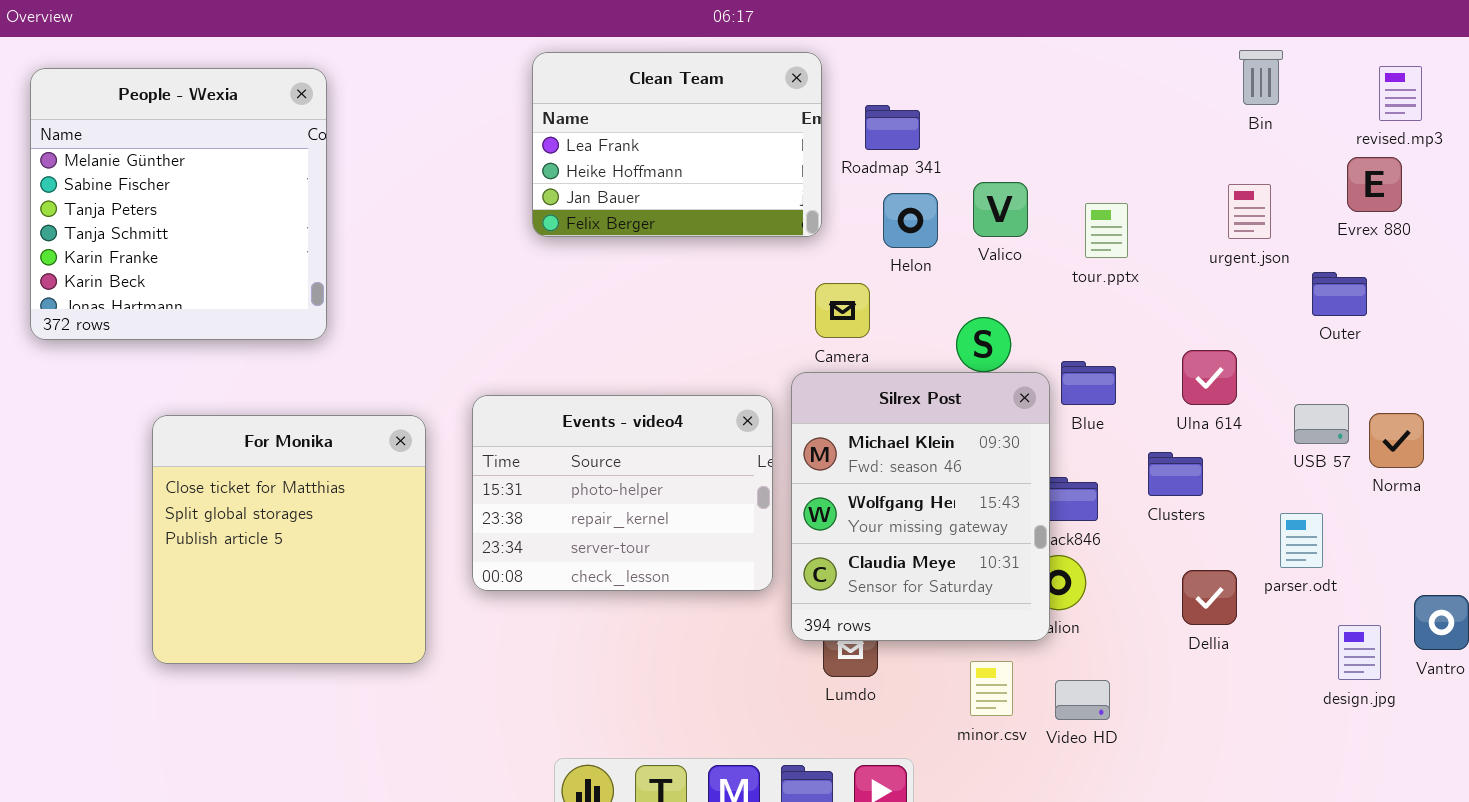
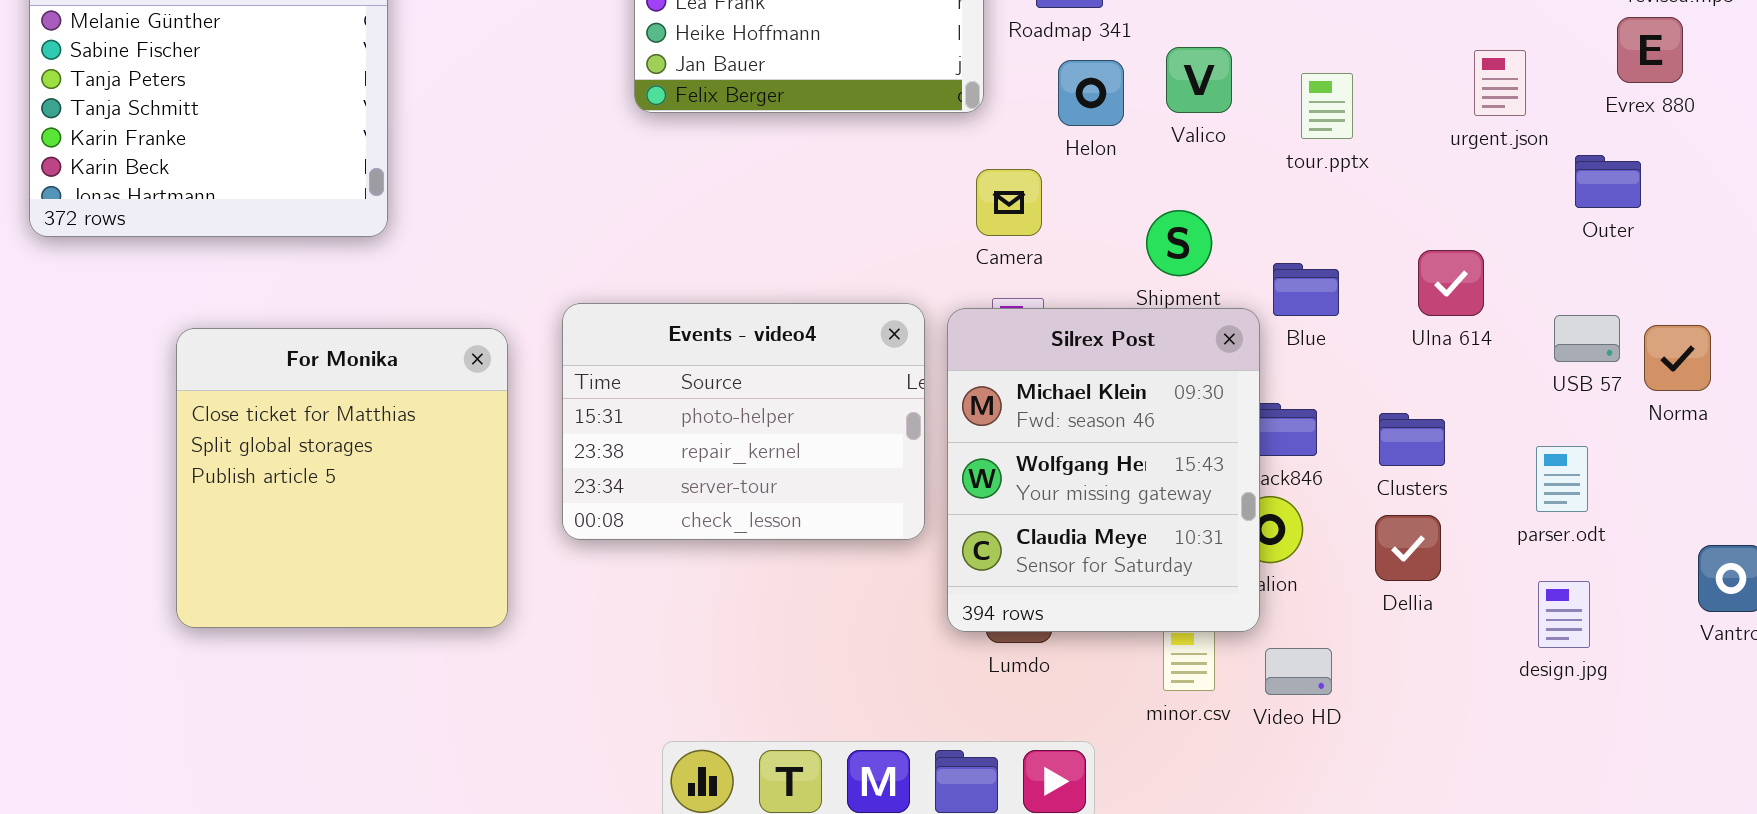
Silrex Post: [791,372,1050,641] -> [947,308,1260,632], moved
Clusters: [1148,452,1203,496] -> [1379,413,1445,466], moved
Dellia: [1182,570,1237,625] -> [1375,515,1441,581], moved
design.jpg: [1338,625,1381,680] -> [1538,581,1590,648], moved

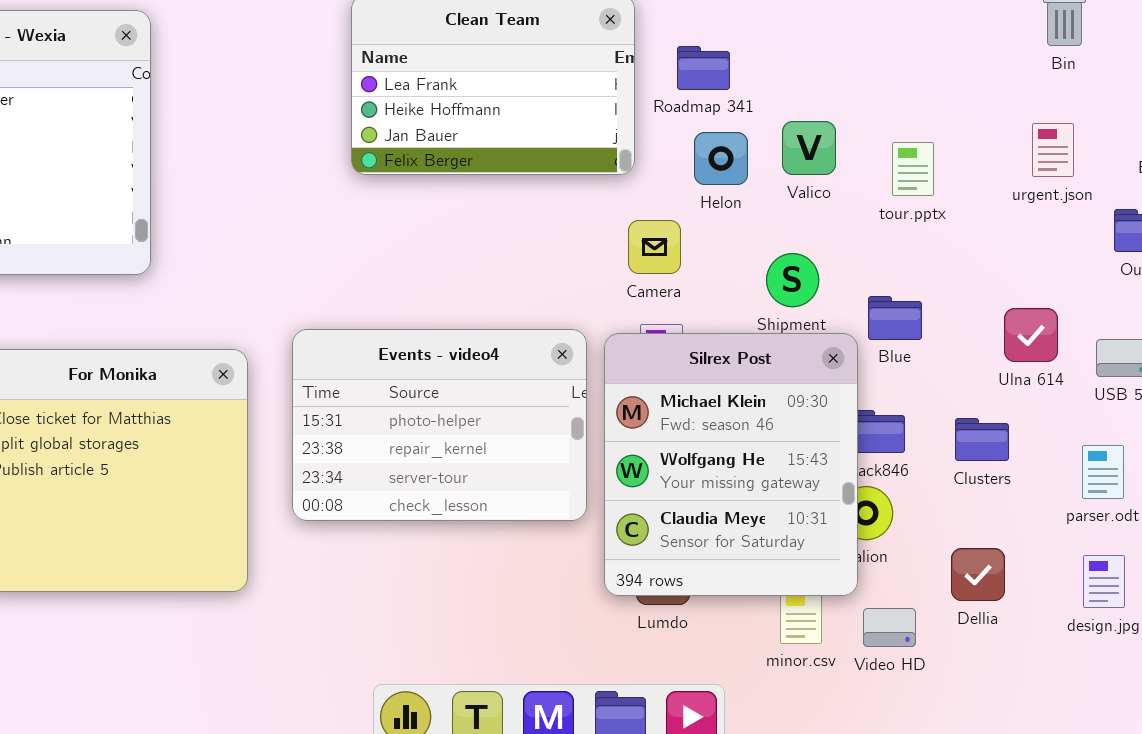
Ulna 614: [1418,250,1484,316] -> [1004,308,1058,362], moved
Dellia: [1375,515,1441,581] -> [951,548,1005,601], moved

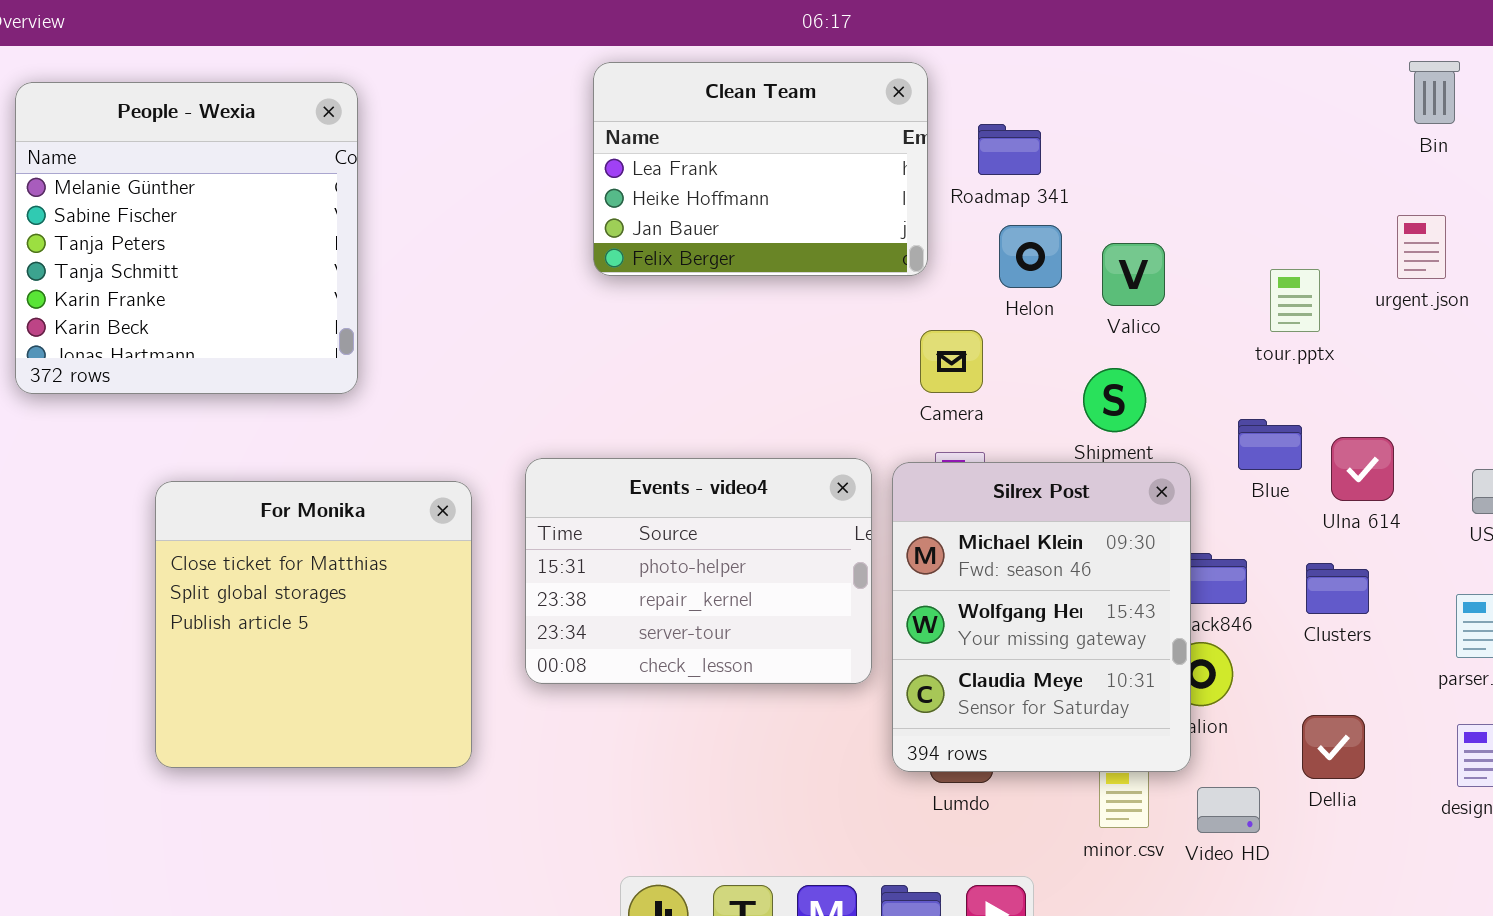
Valico: [782,121,836,175] -> [1102,243,1165,306], moved
tour.pptx: [892,142,934,196] -> [1270,269,1320,332], moved
Blue: [868,296,922,340] -> [1238,419,1302,470], moved
Ulna 614: [1004,308,1058,362] -> [1331,437,1394,501], moved

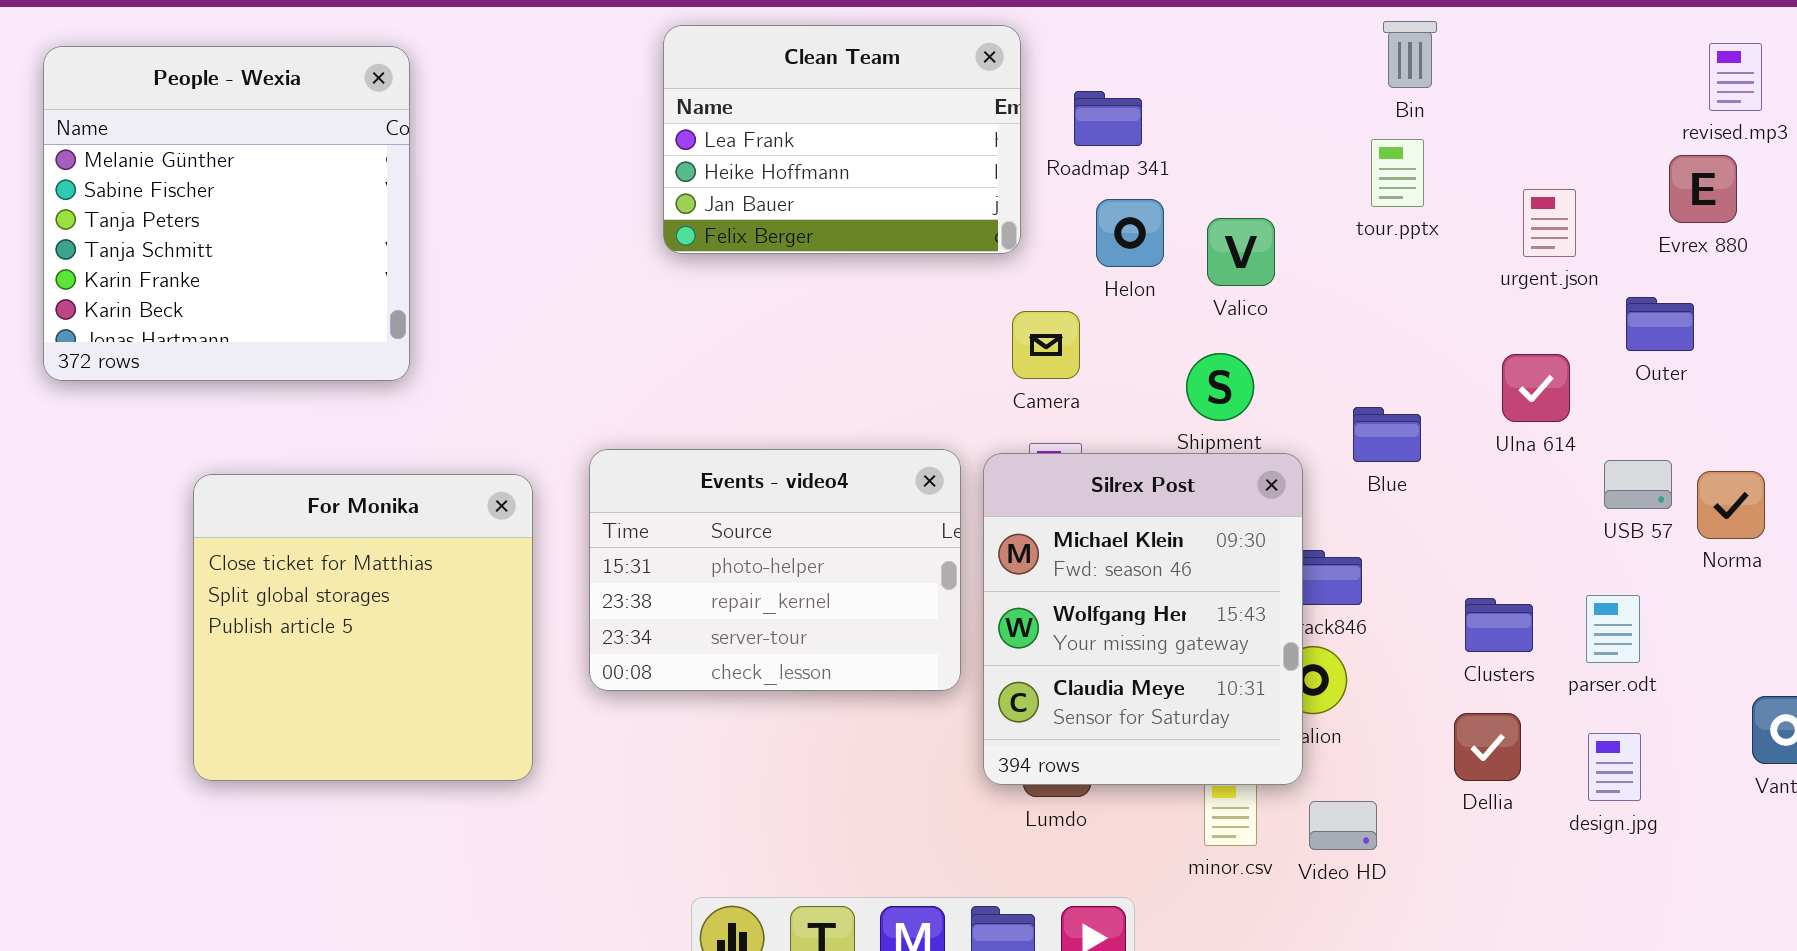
Bin: [1409,61,1460,124] -> [1383,21,1437,88], moved
tour.pptx: [1270,269,1320,332] -> [1371,139,1424,207], moved
Ulna 614: [1331,437,1394,501] -> [1502,354,1570,422], moved
Clusters: [1306,563,1369,614] -> [1465,598,1533,652], moved
Dellia: [1302,715,1365,779] -> [1454,713,1521,781], moved

